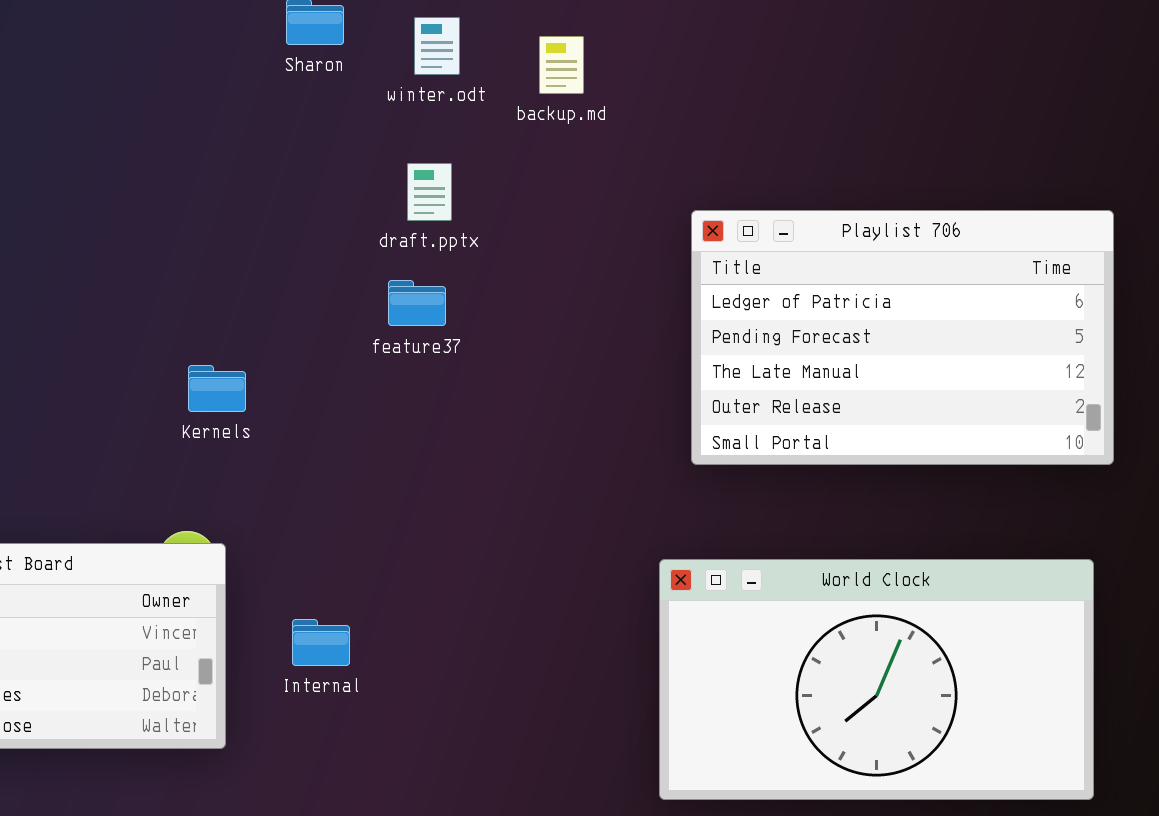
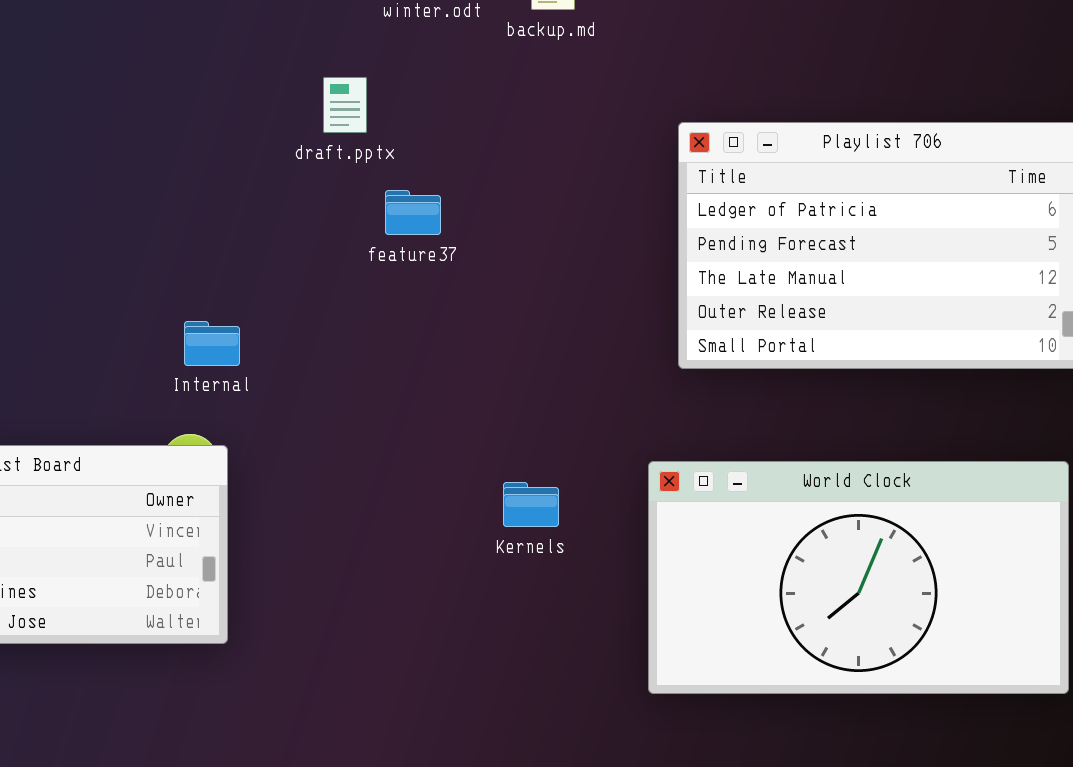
draft.pptx: [407,163,452,221] -> [323,77,367,133], moved
Kernels: [188,365,246,412] -> [503,482,559,527], moved
Internal: [292,619,350,666] -> [184,321,240,366], moved

